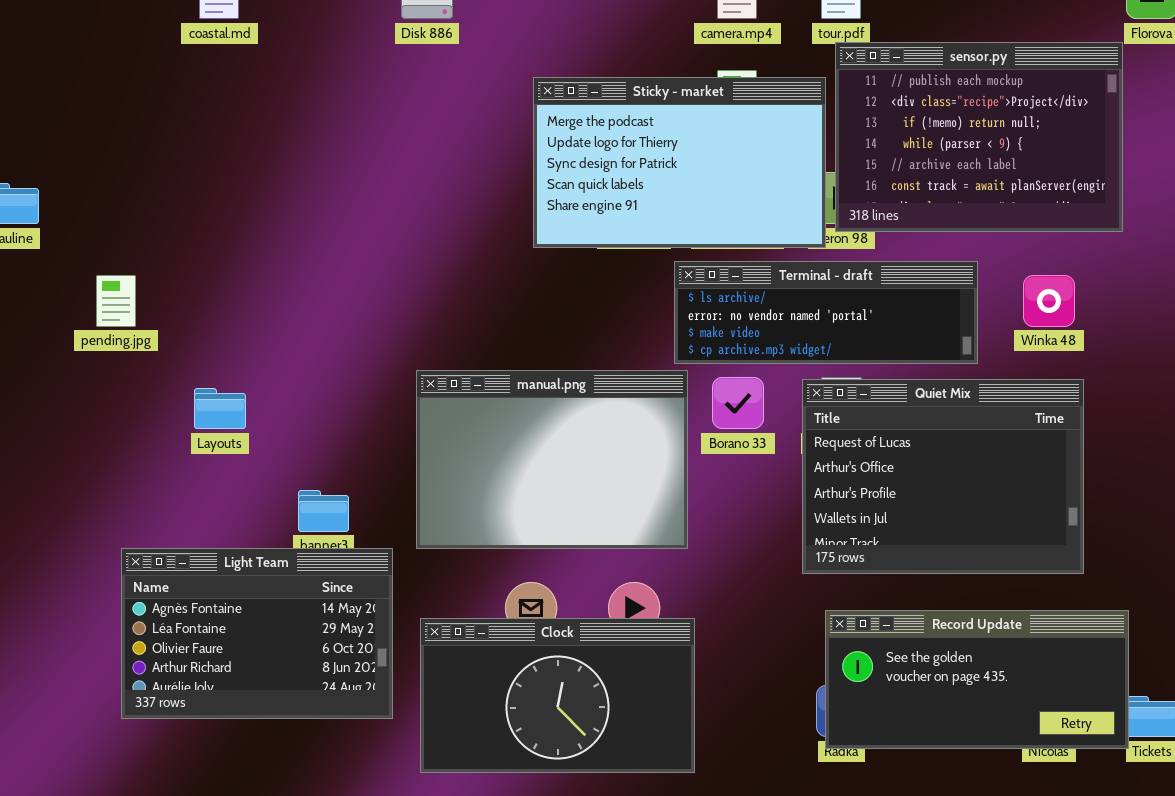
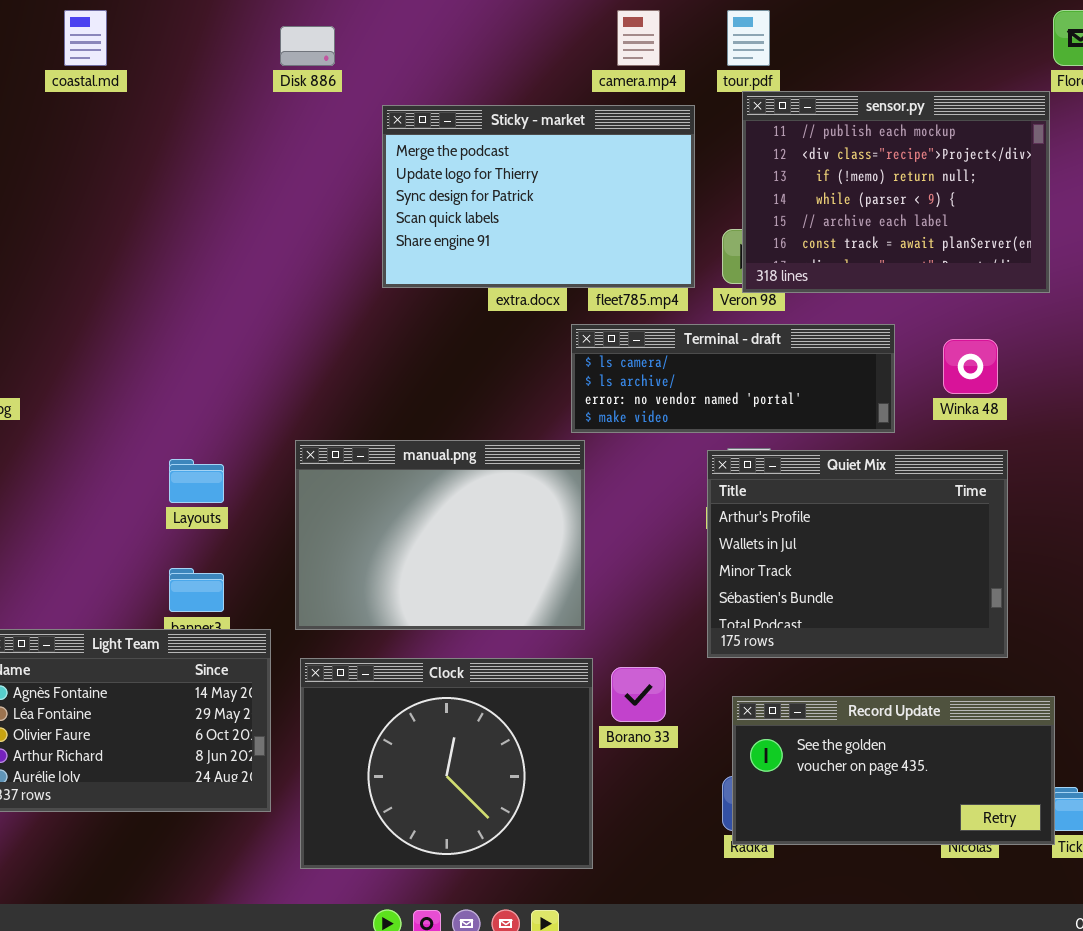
Sticky - market: [533,77,826,248] -> [382,105,695,288], moved
Terminal - draft: [674,261,978,364] -> [571,324,895,433], scrolled up 1 row
Borano 33: [712,377,764,429] -> [611,667,666,722], moved
Quiet Mix: [802,379,1084,574] -> [707,450,1008,658], scrolled down 2 rows
Layouts: [194,388,246,429] -> [169,459,224,503], moved
Clock: [420,618,695,773] -> [300,658,593,869], resized

